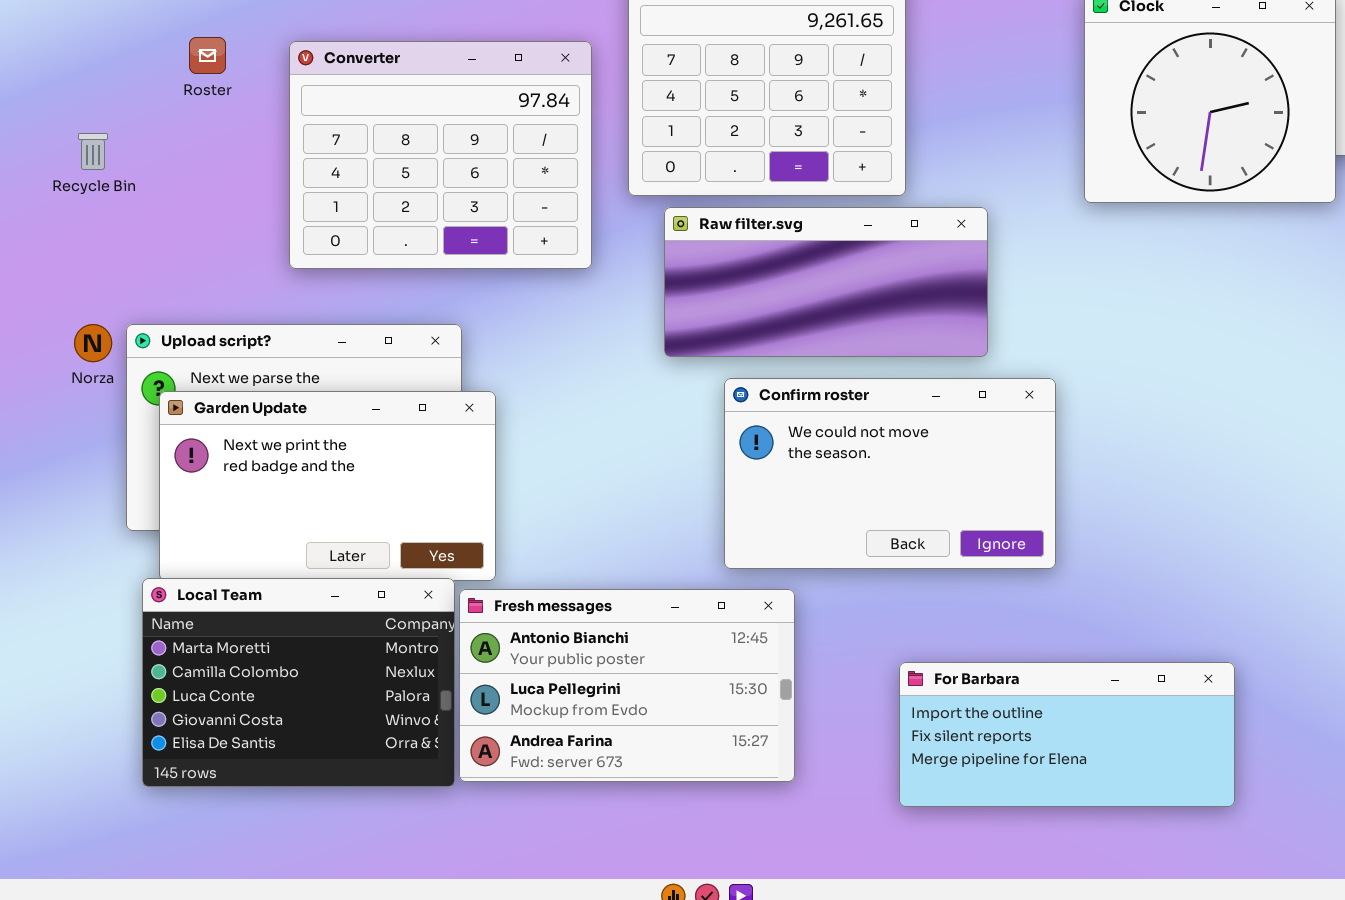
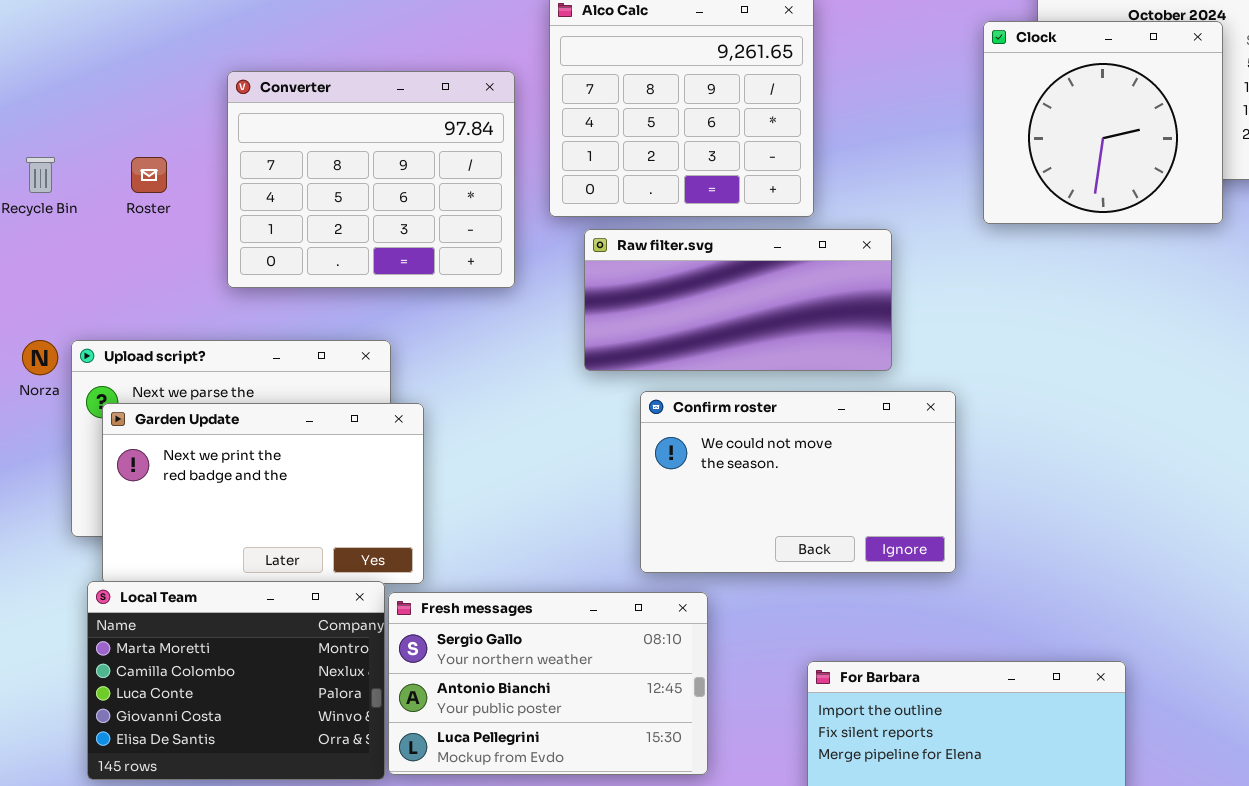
Roster: [189,37,226,74] -> [131,157,167,193], moved
Fresh messages: [459,589,795,782] -> [388,592,708,775], scrolled up 1 row

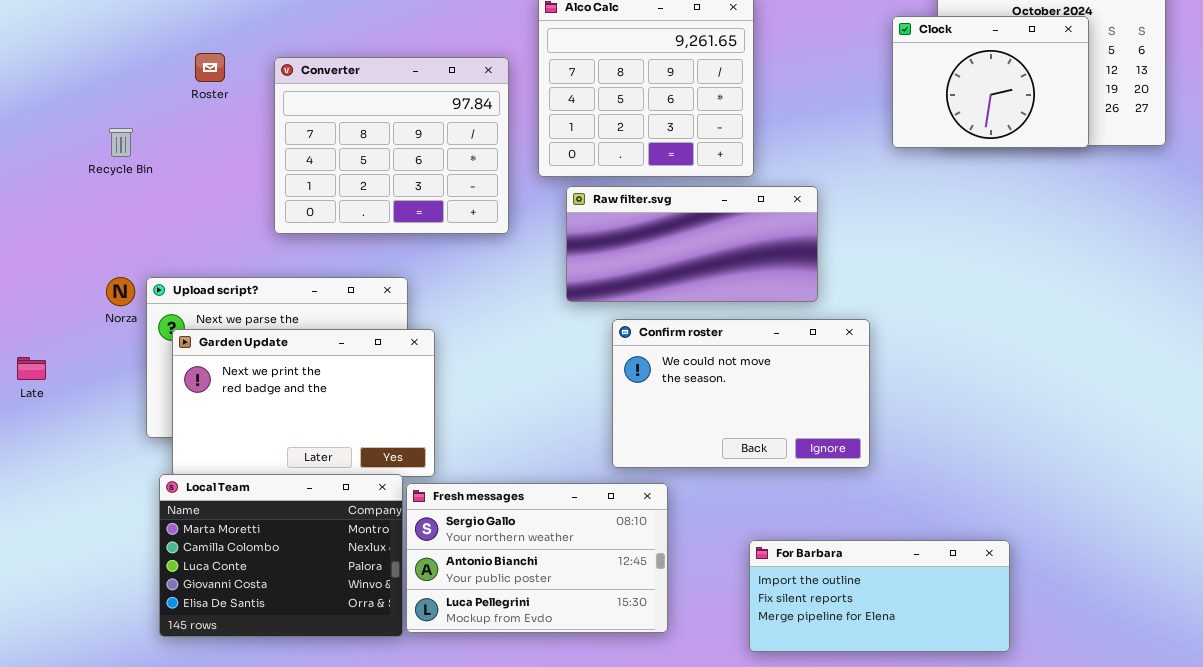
Clock: [983,21,1223,224] -> [892,16,1089,148], resized
Roster: [131,157,167,193] -> [195,53,225,82], moved

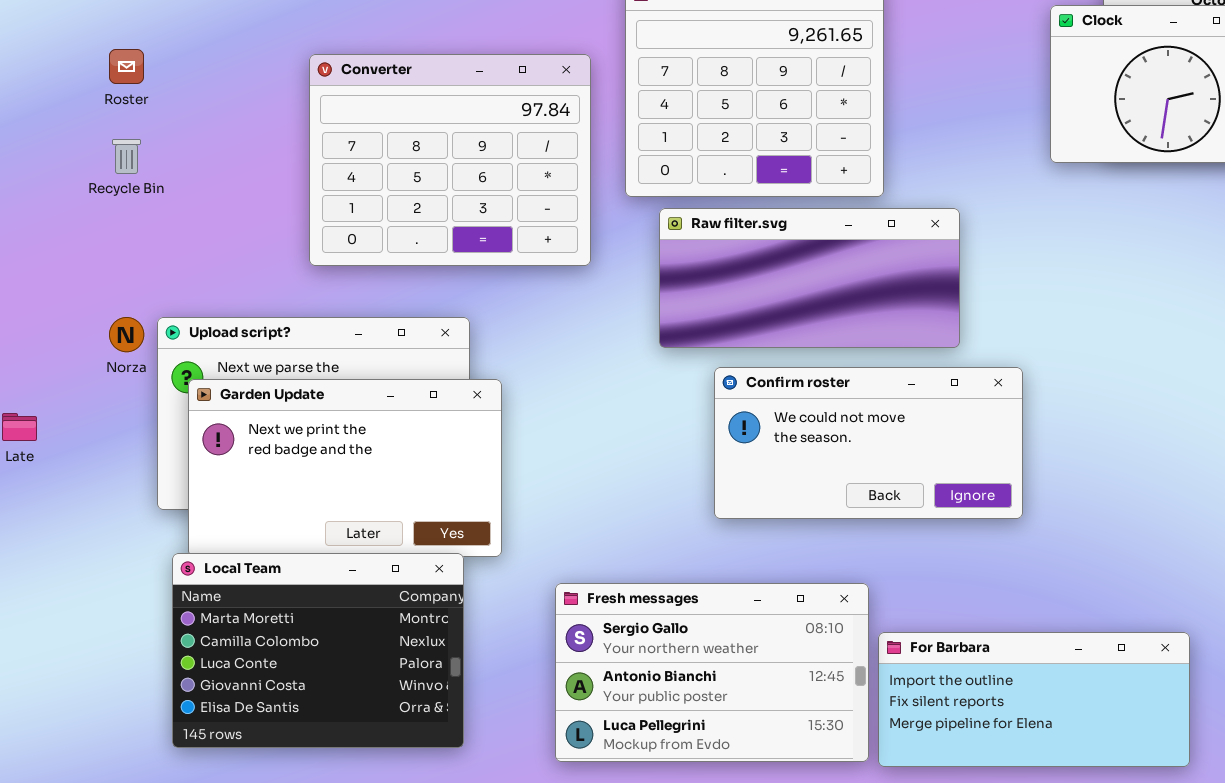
Roster: [195,53,225,82] -> [109,49,144,84], moved
Confirm roster: [612,319,870,468] -> [714,367,1023,519], resized
Fresh messages: [406,483,668,633] -> [555,583,869,762], moved

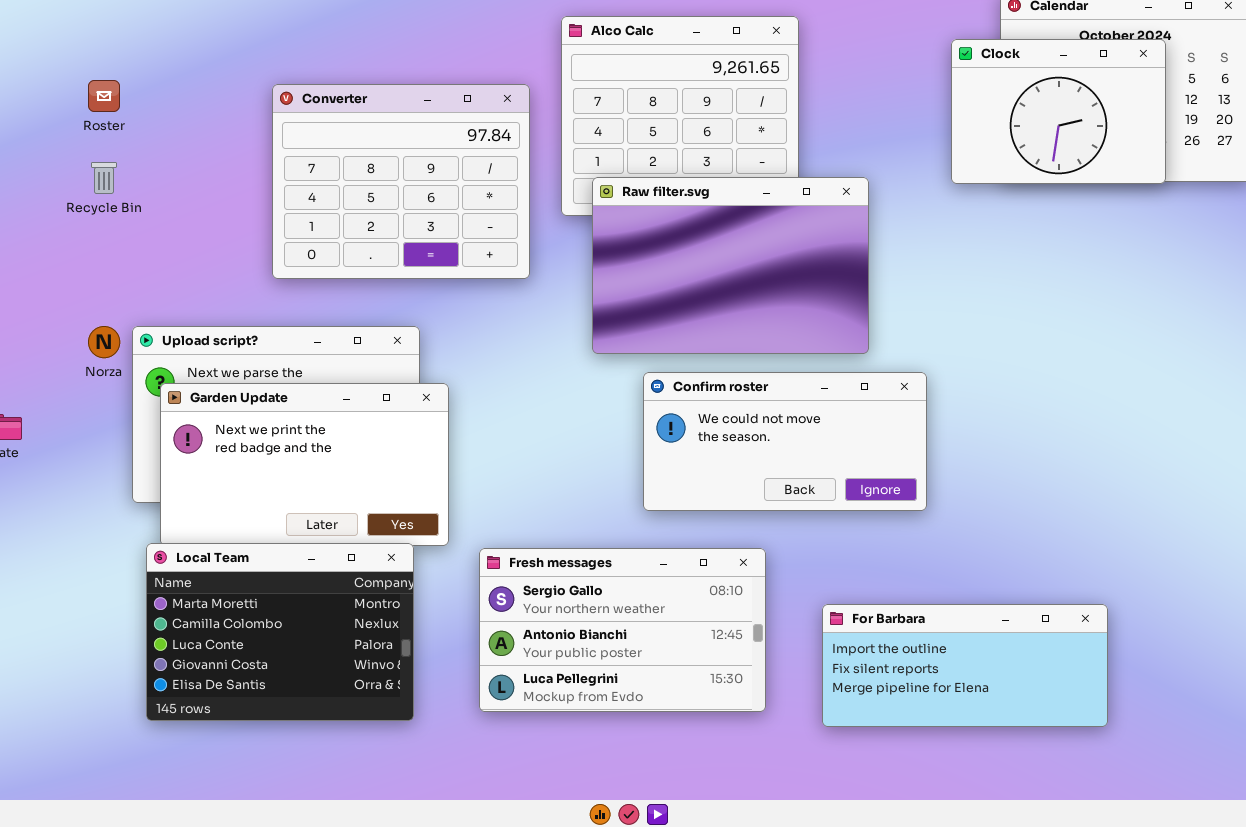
Raw filter.svg: [659,208,960,348] -> [592,177,869,354], resized
Fresh messages: [555,583,869,762] -> [479,548,766,712], moved
For Barbara: [878,632,1190,767] -> [822,604,1108,727], moved

